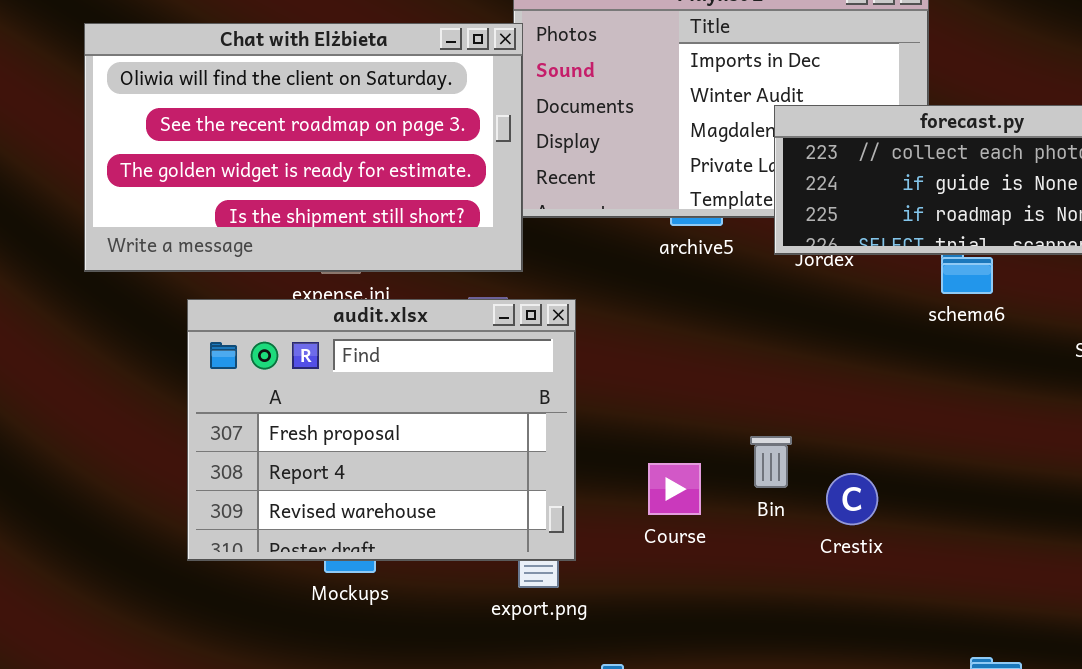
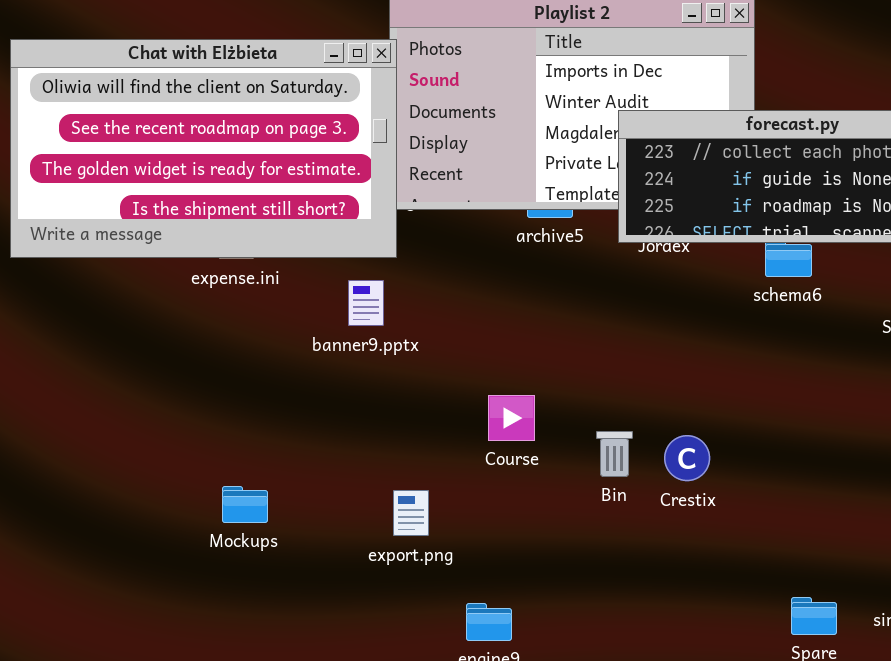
audit.xlsx: [187,299,576,561] -> none, closed
Bin: [750,436,792,488] -> [596,431,633,477], moved
Course: [648,463,701,515] -> [488,395,535,441], moved

